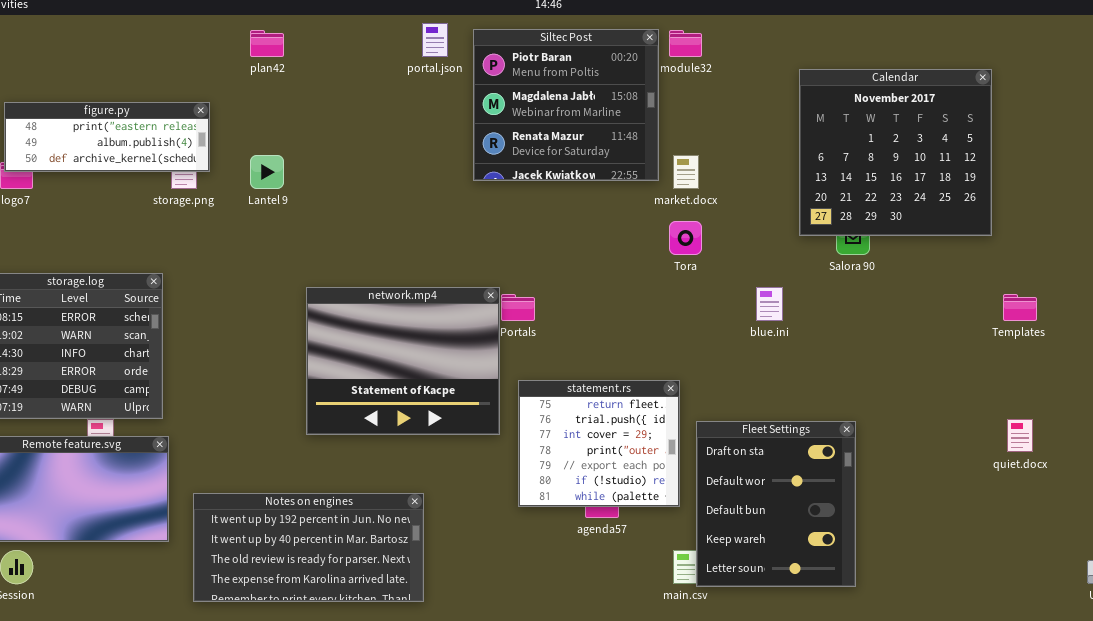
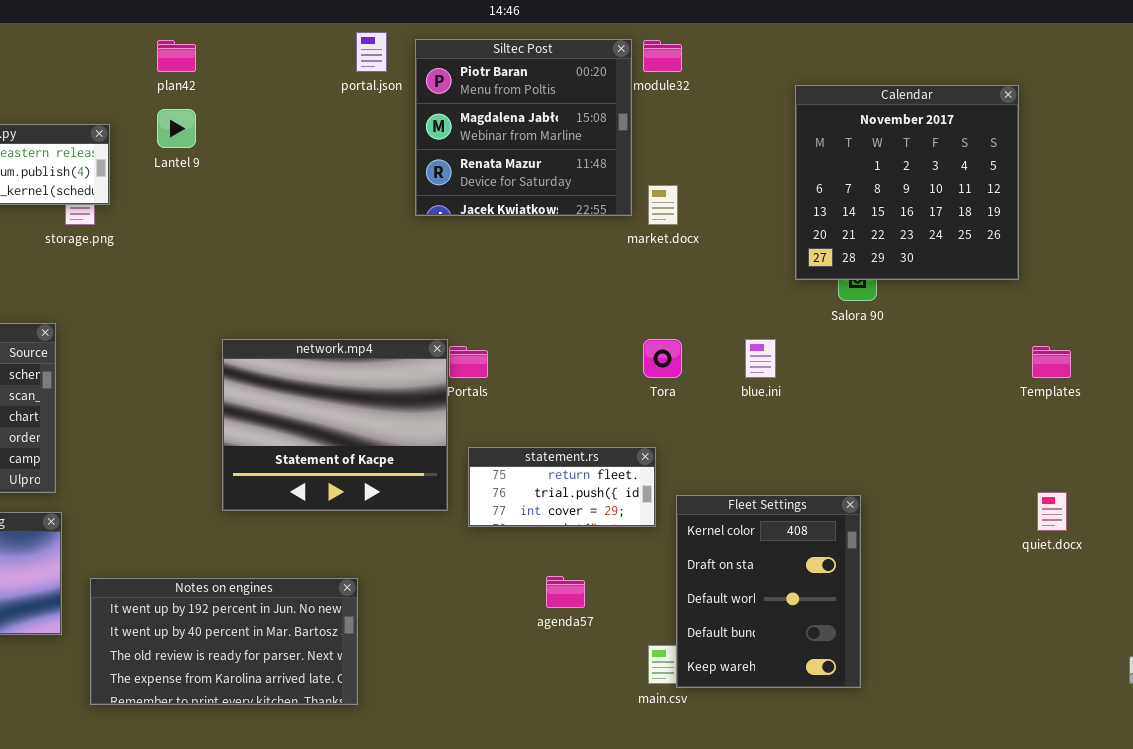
Lantel 9: [250,155,284,189] -> [157,109,196,148], moved
Tora: [669,221,702,255] -> [643,339,682,378], moved
statement.rs: [518,380,680,507] -> [468,447,656,527], resized
Fleet Settings: [696,421,856,587] -> [676,495,861,688], scrolled up 1 row

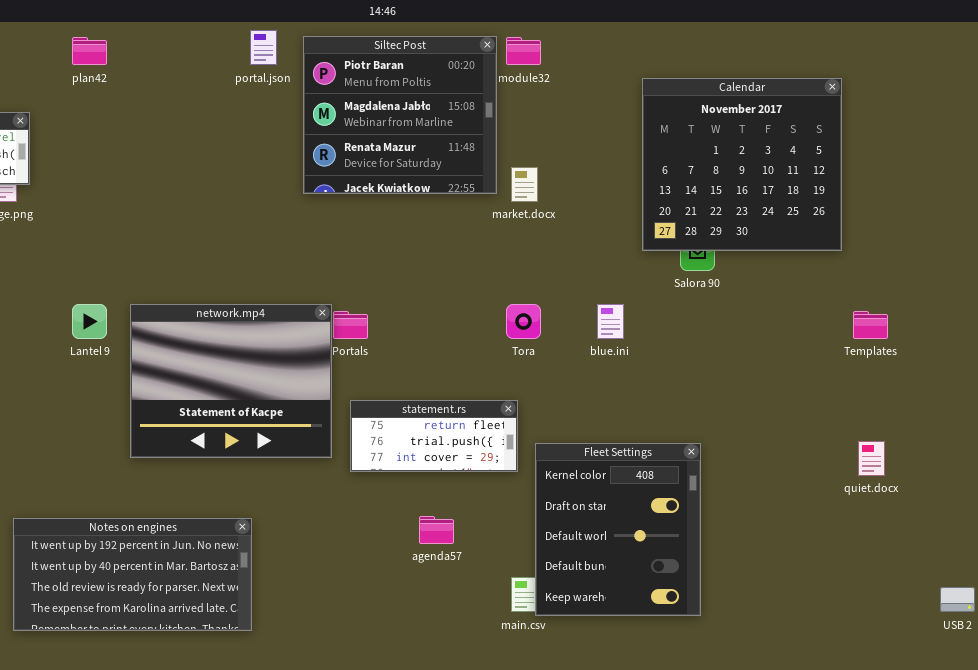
Lantel 9: [157,109,196,148] -> [72,304,107,339], moved

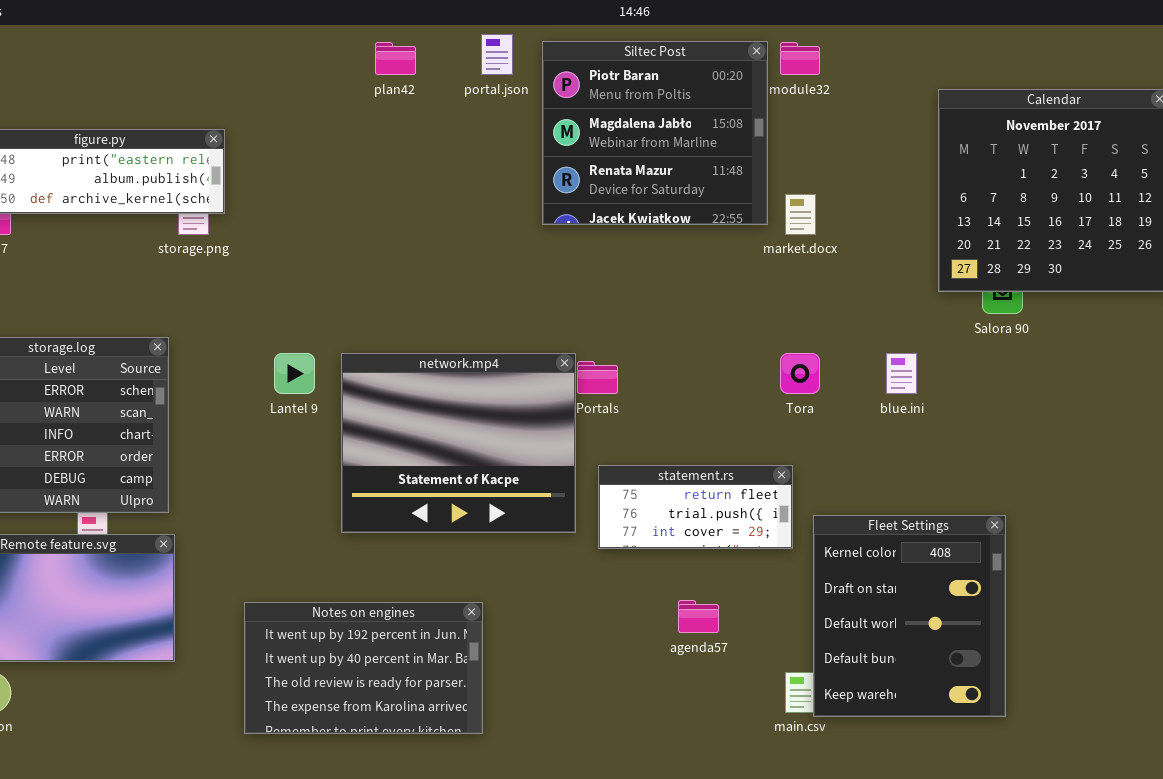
plan42: [72,37,107,65] -> [375,42,416,75], moved
Notes on engines: [13,518,252,631] -> [244,602,483,734], resized

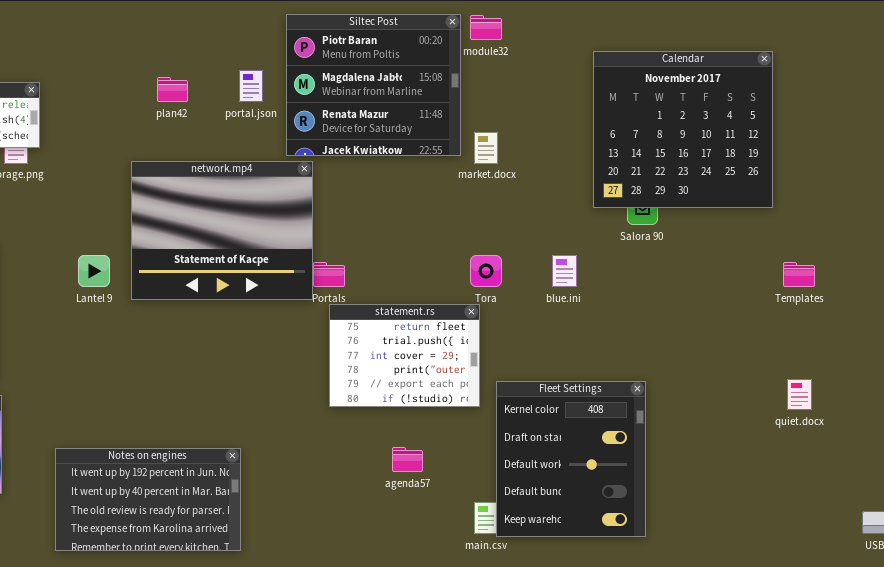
portal.json: [481,34,513,75] -> [239,70,263,102], moved
plan42: [375,42,416,75] -> [157,77,188,102], moved
network.mp4: [341,353,576,533] -> [131,161,313,300], moved
statement.rs: [598,465,793,549] -> [329,304,480,407], resized

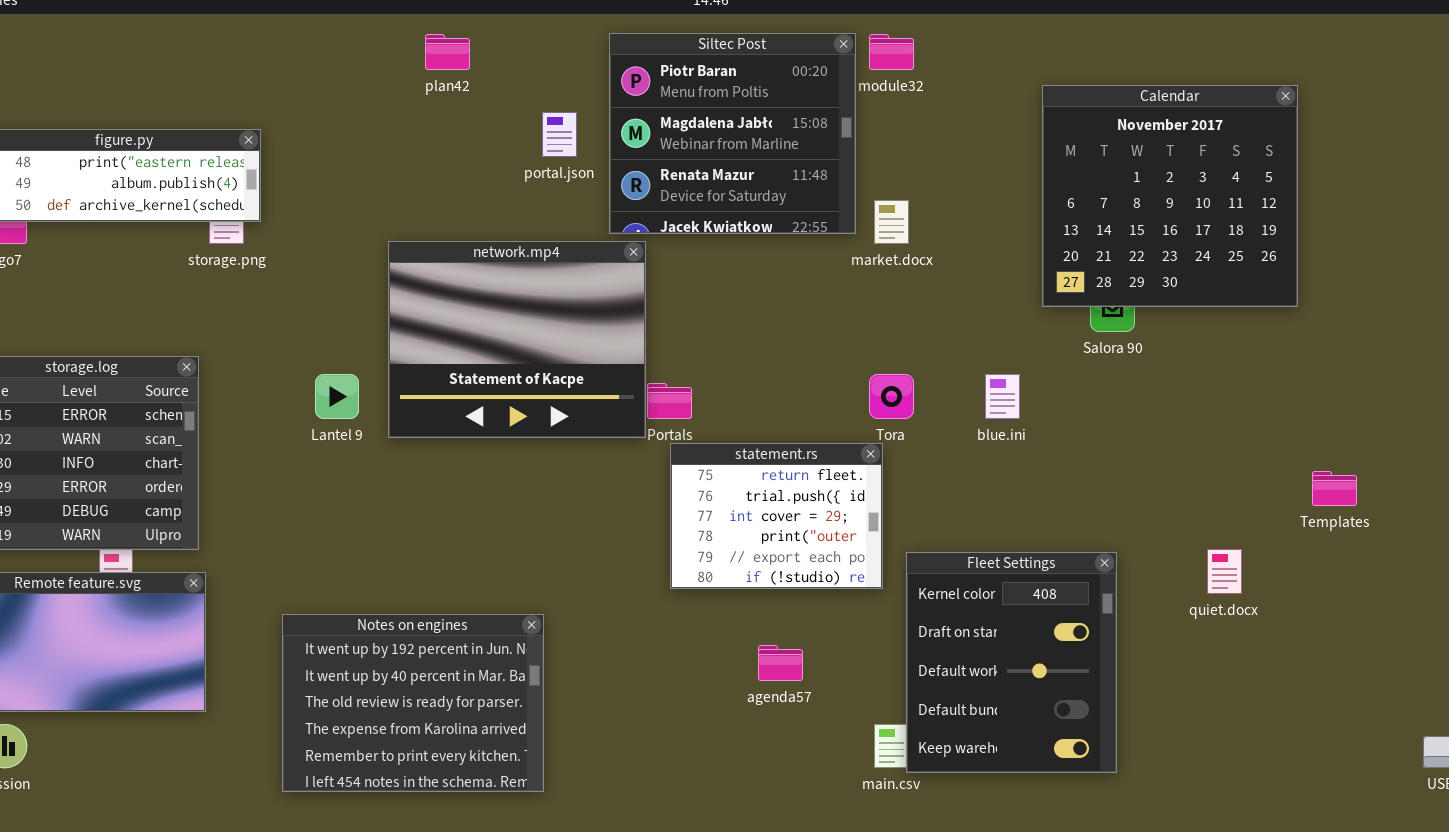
plan42: [157,77,188,102] -> [425,34,470,70], moved
Templates: [783,262,815,287] -> [1312,471,1357,506], moved
quiet.docx: [787,379,812,410] -> [1207,549,1242,594], moved
Notes on engines: [55,448,241,551] -> [282,614,544,792], resized

